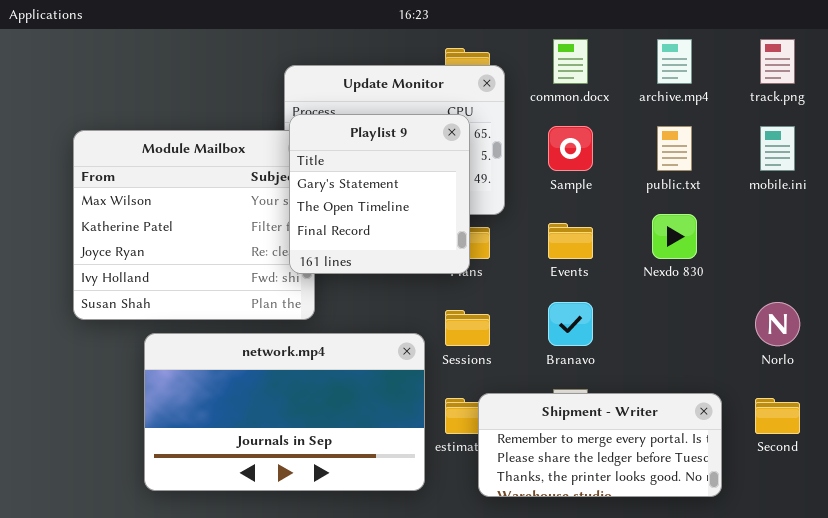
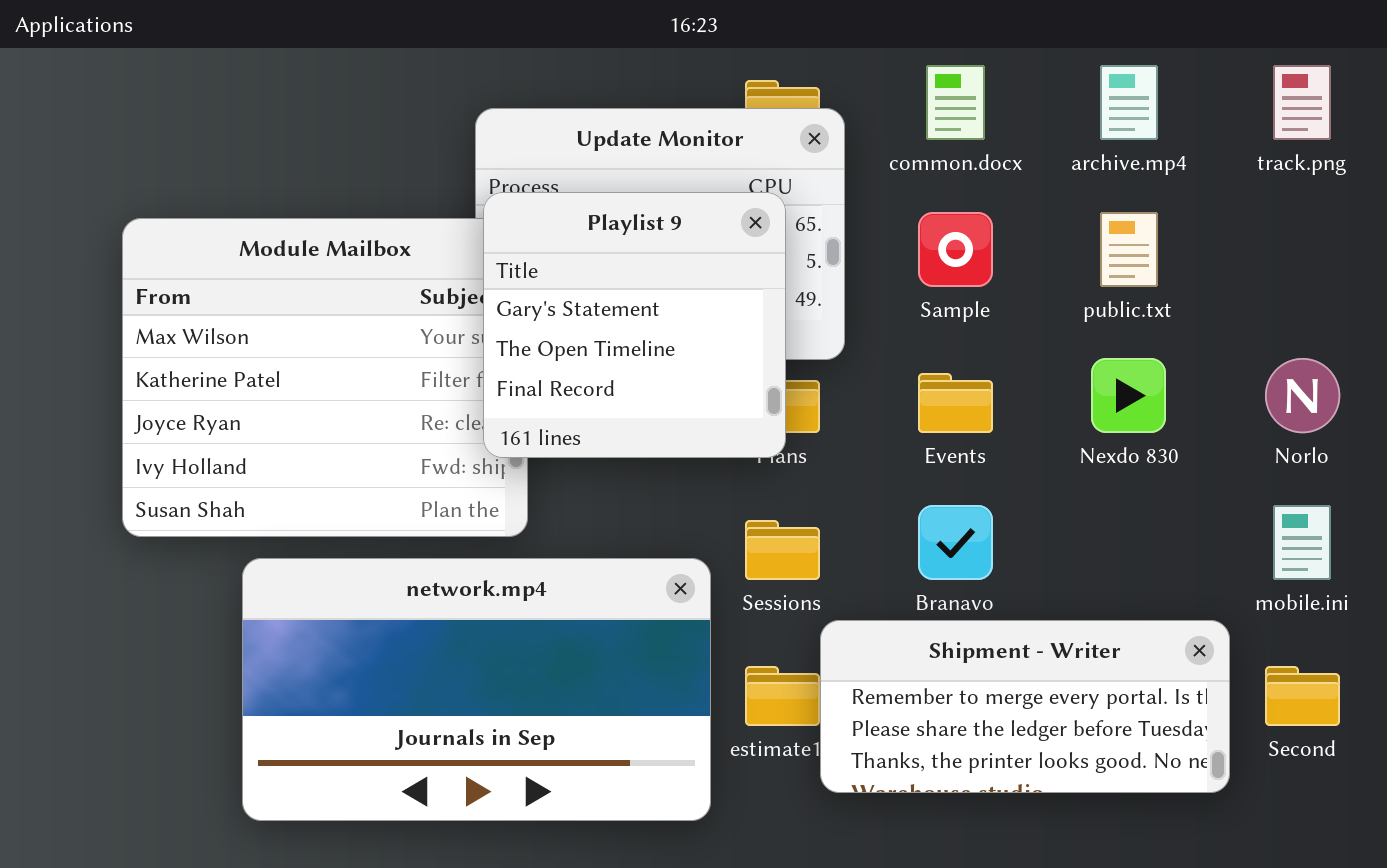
mobile.ini: [760,126,795,171] -> [1273,505,1331,580], moved
Norlo: [755,302,800,346] -> [1265,358,1340,433], moved
Shipment - Writer: [478,393,722,497] -> [820,620,1230,793], moved

